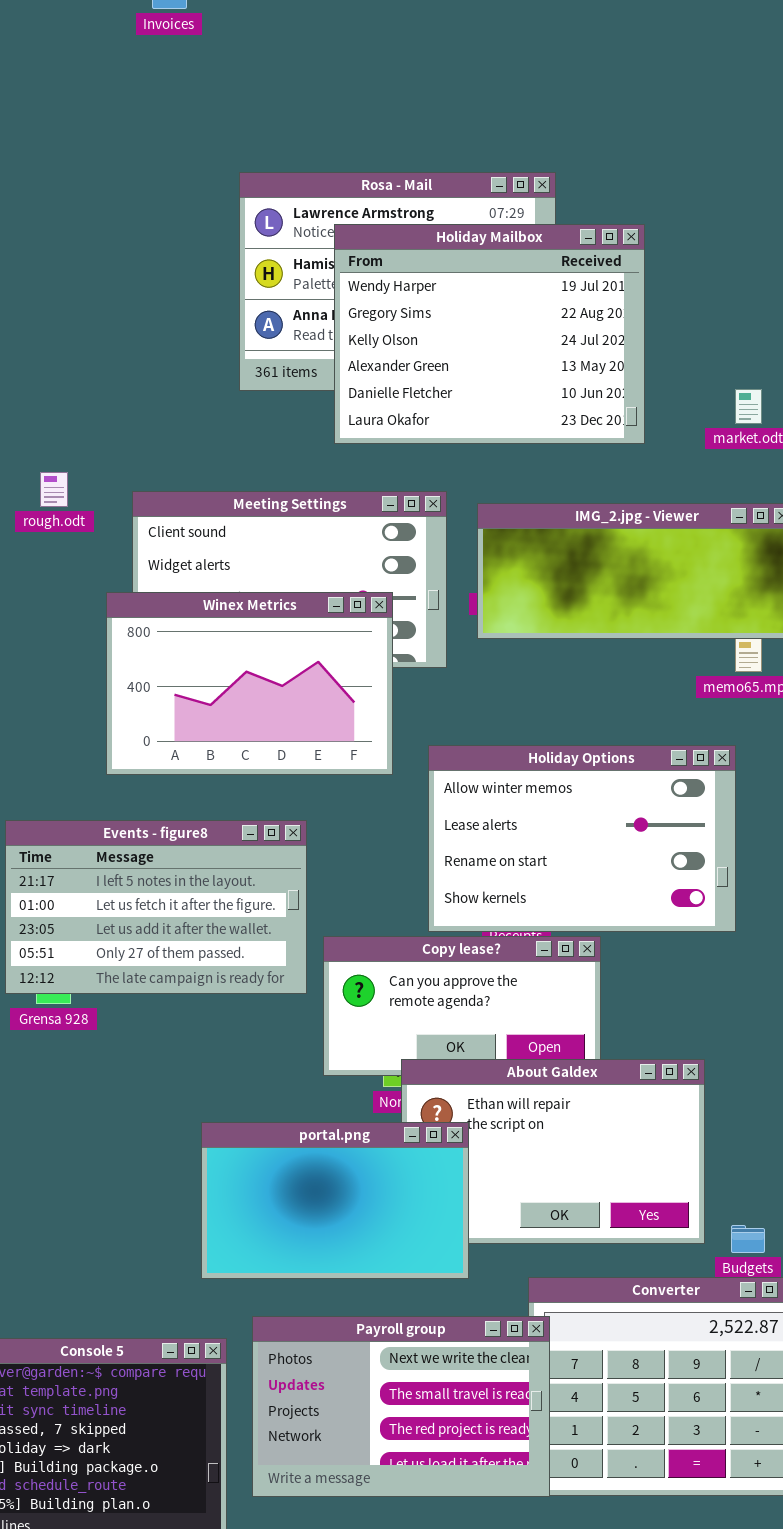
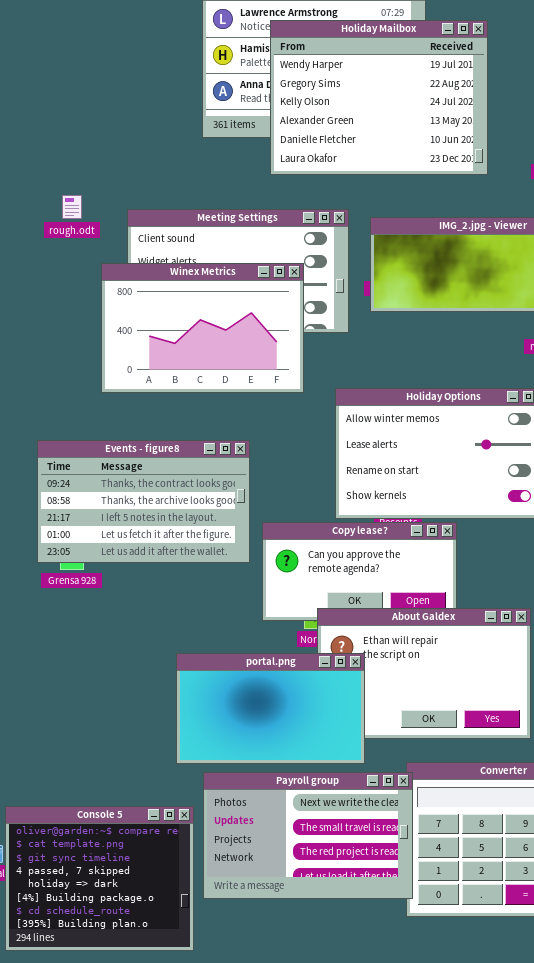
Winex Metrics: [106,592,393,775] -> [101,263,304,393], moved
Events - figure8: [5,820,307,994] -> [37,440,250,563], scrolled up 2 rows
Payroll group: [252,1316,550,1497] -> [203,772,413,899], moved

